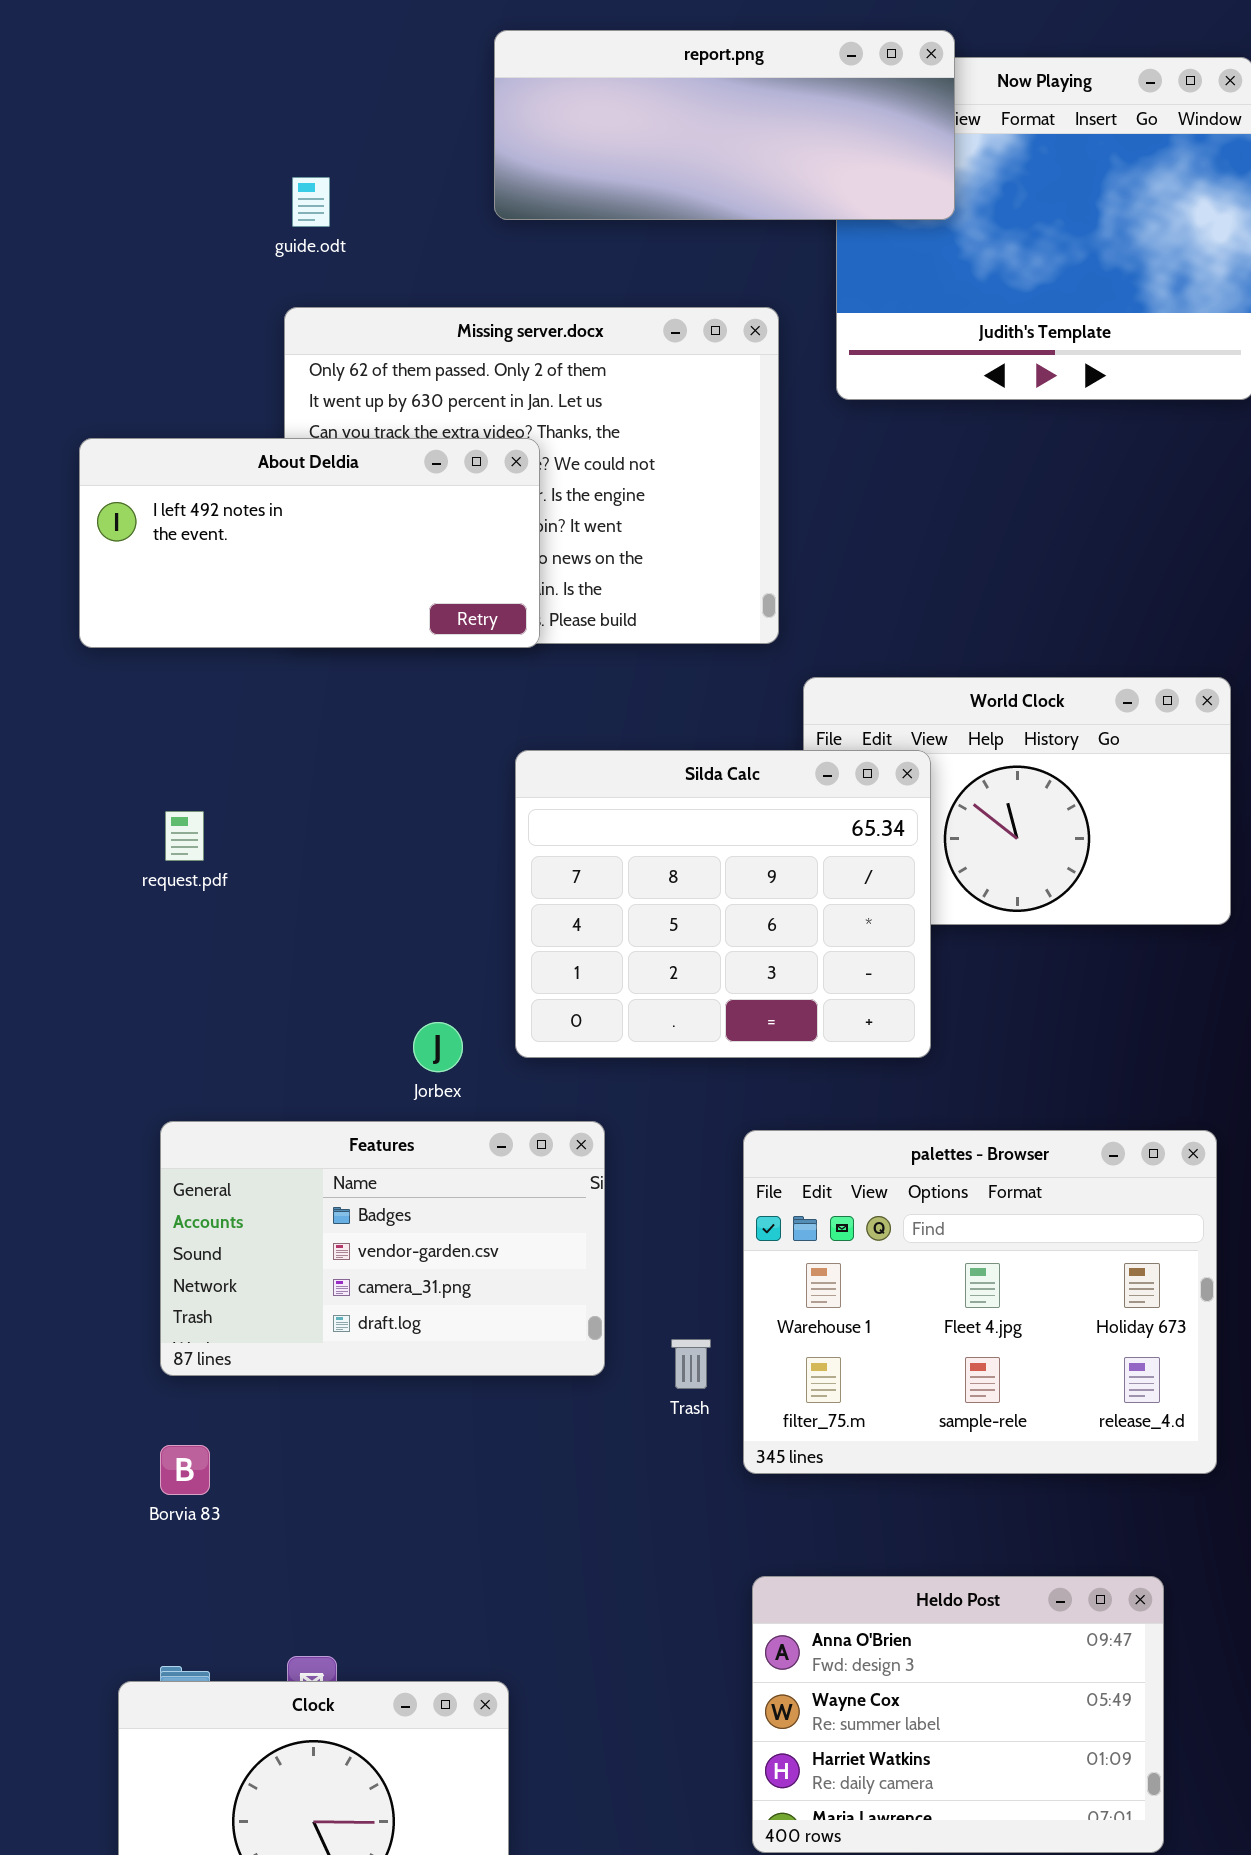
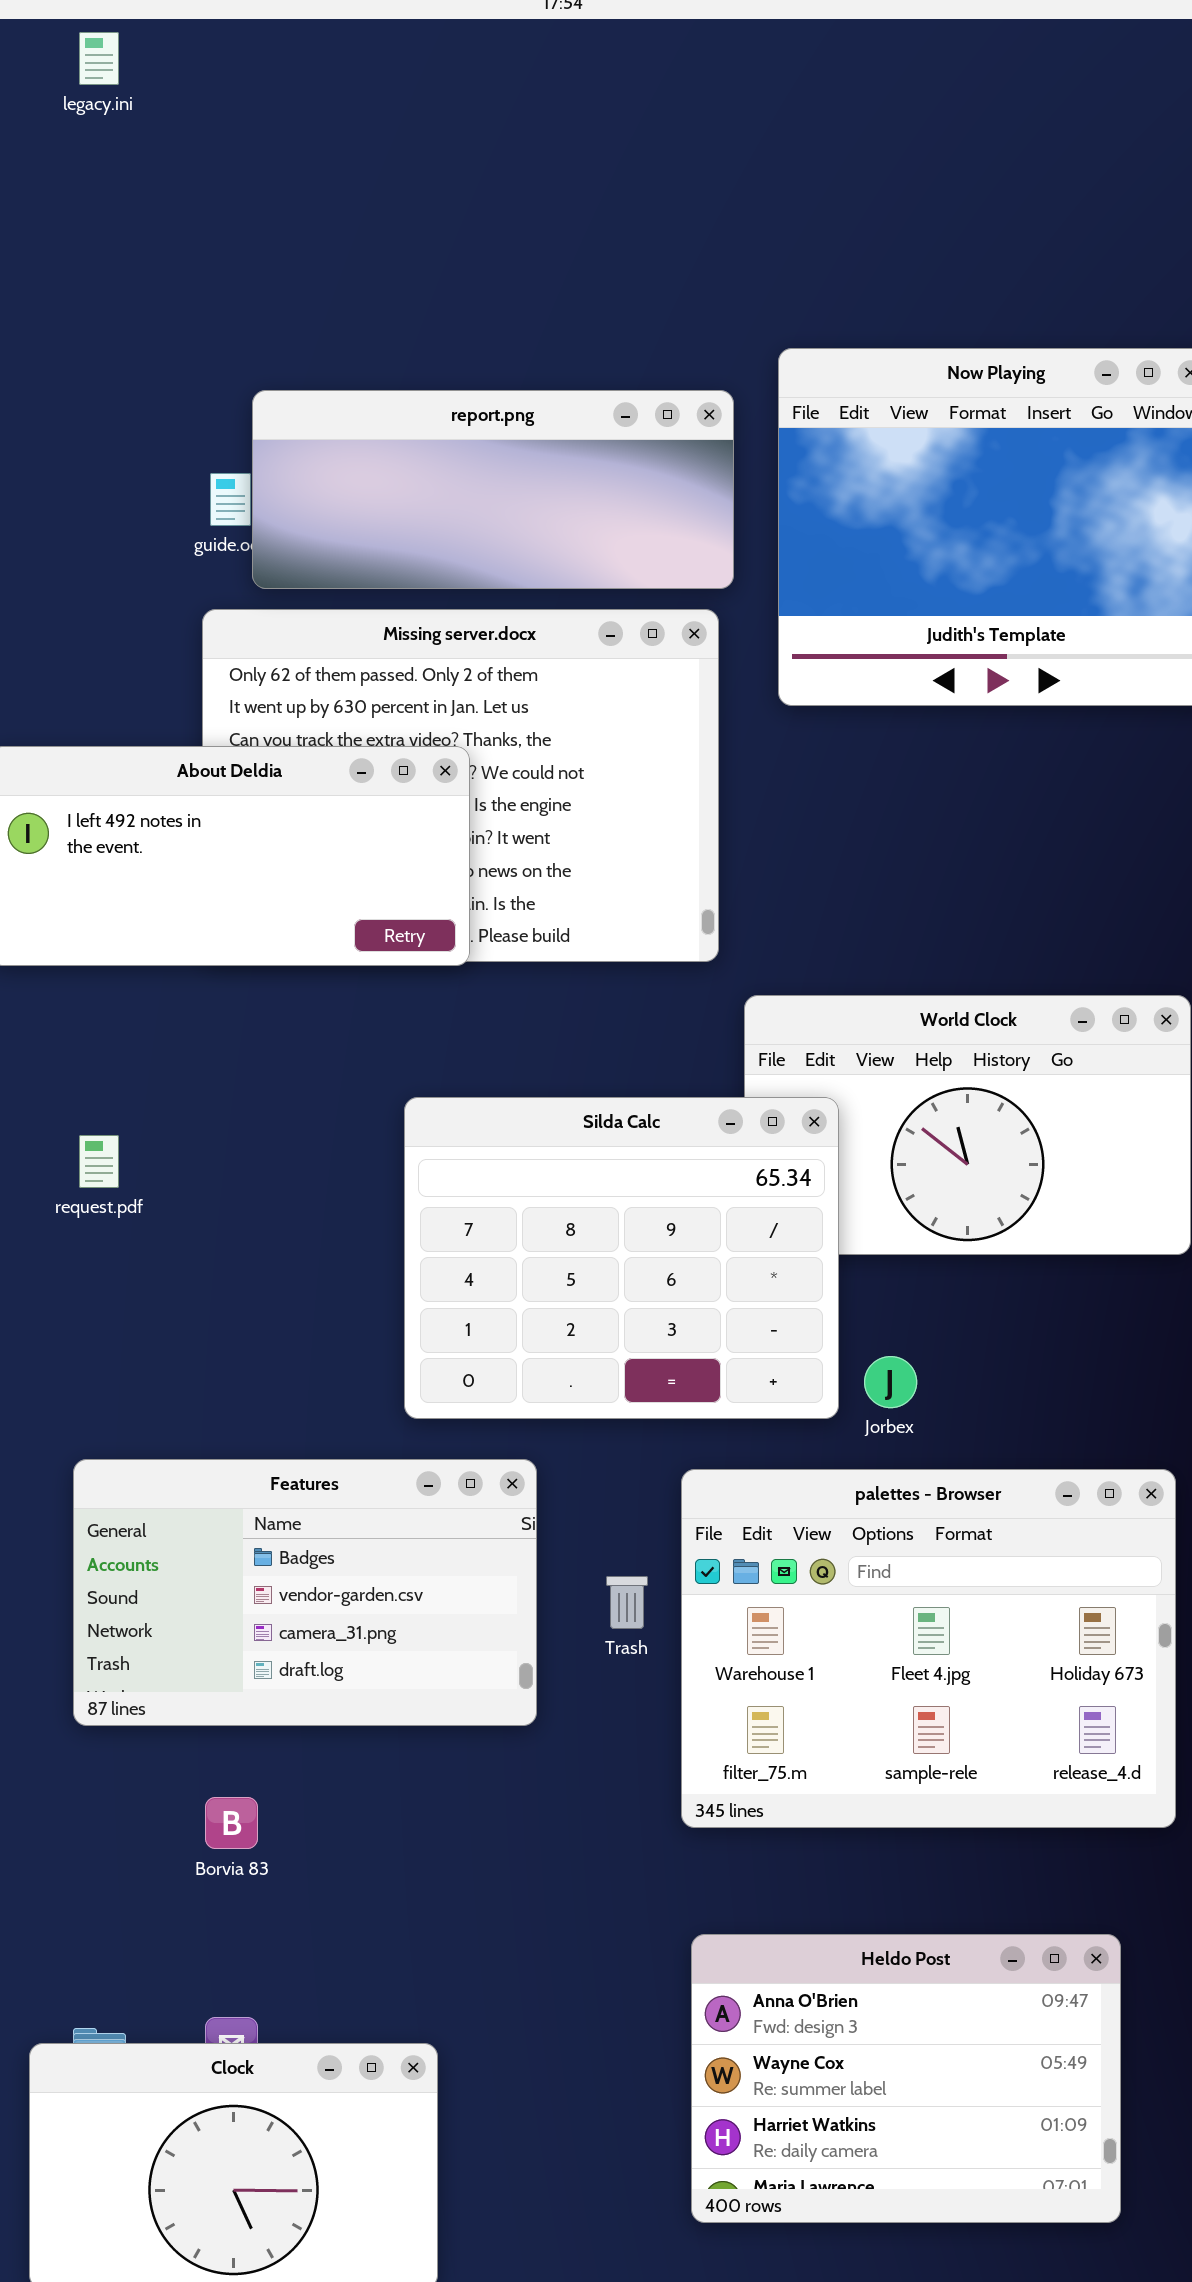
report.png: [494,30,955,220] -> [252,390,734,589], moved
Silda Calc: [515,750,931,1058] -> [404,1097,839,1419], moved
Jorbex: [413,1022,463,1072] -> [864,1356,917,1408], moved
Trash: [671,1339,711,1389] -> [606,1576,648,1629], moved
Borvia 83: [160,1445,210,1495] -> [205,1797,258,1849], moved

